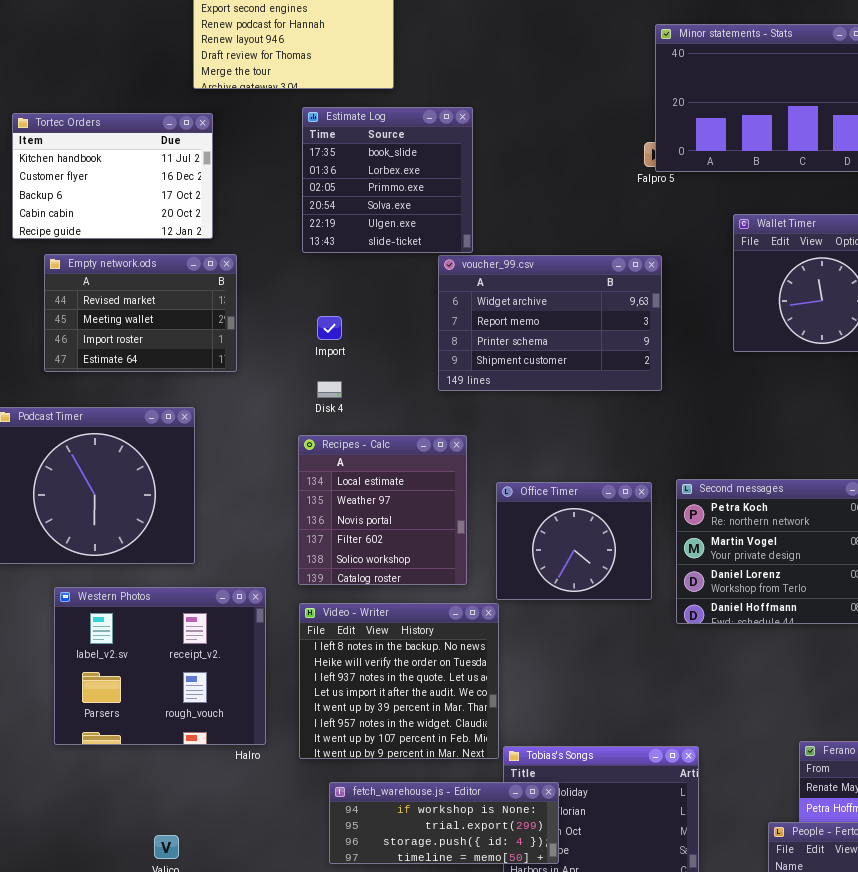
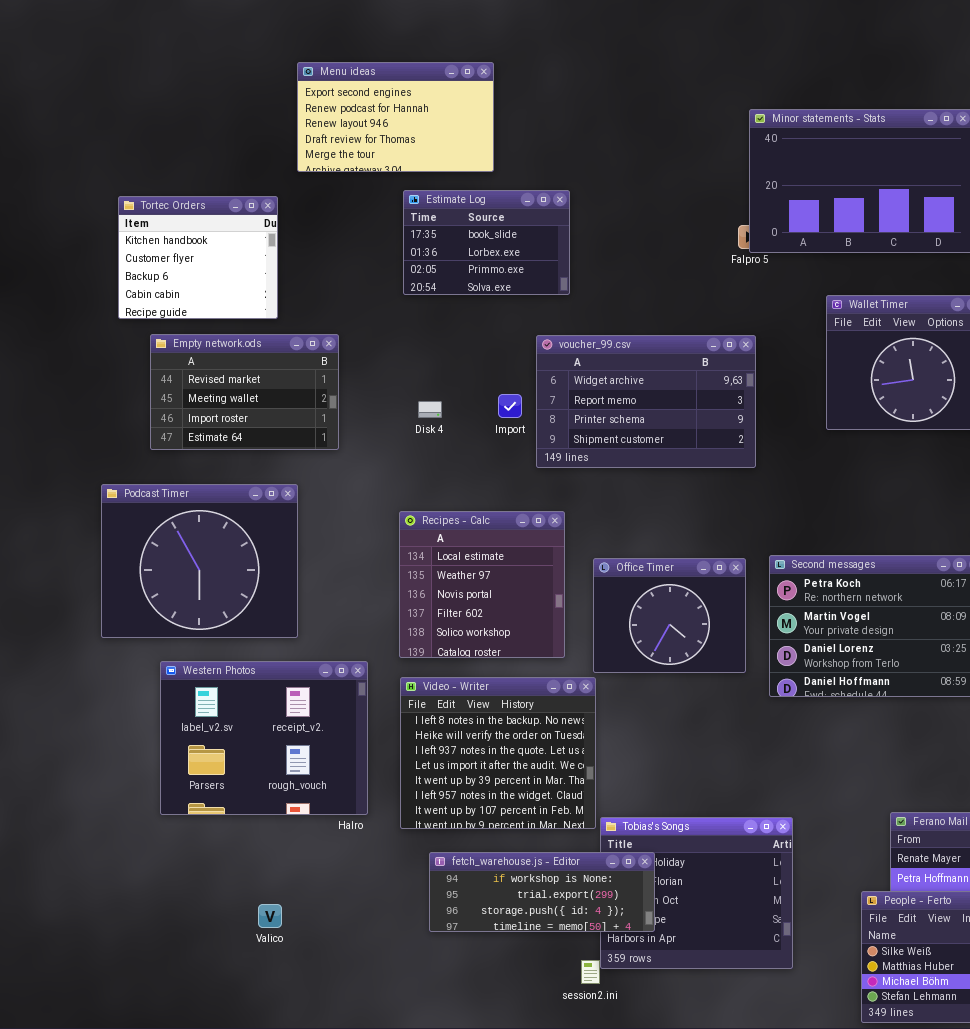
Estimate Log: [302,107,473,253] -> [403,190,570,295], resized
Tortec Orders: [12,113,213,239] -> [118,196,278,319], resized
Import: [317,316,342,340] -> [498,394,522,418], moved
Disk 4: [317,381,342,398] -> [418,401,442,418], moved

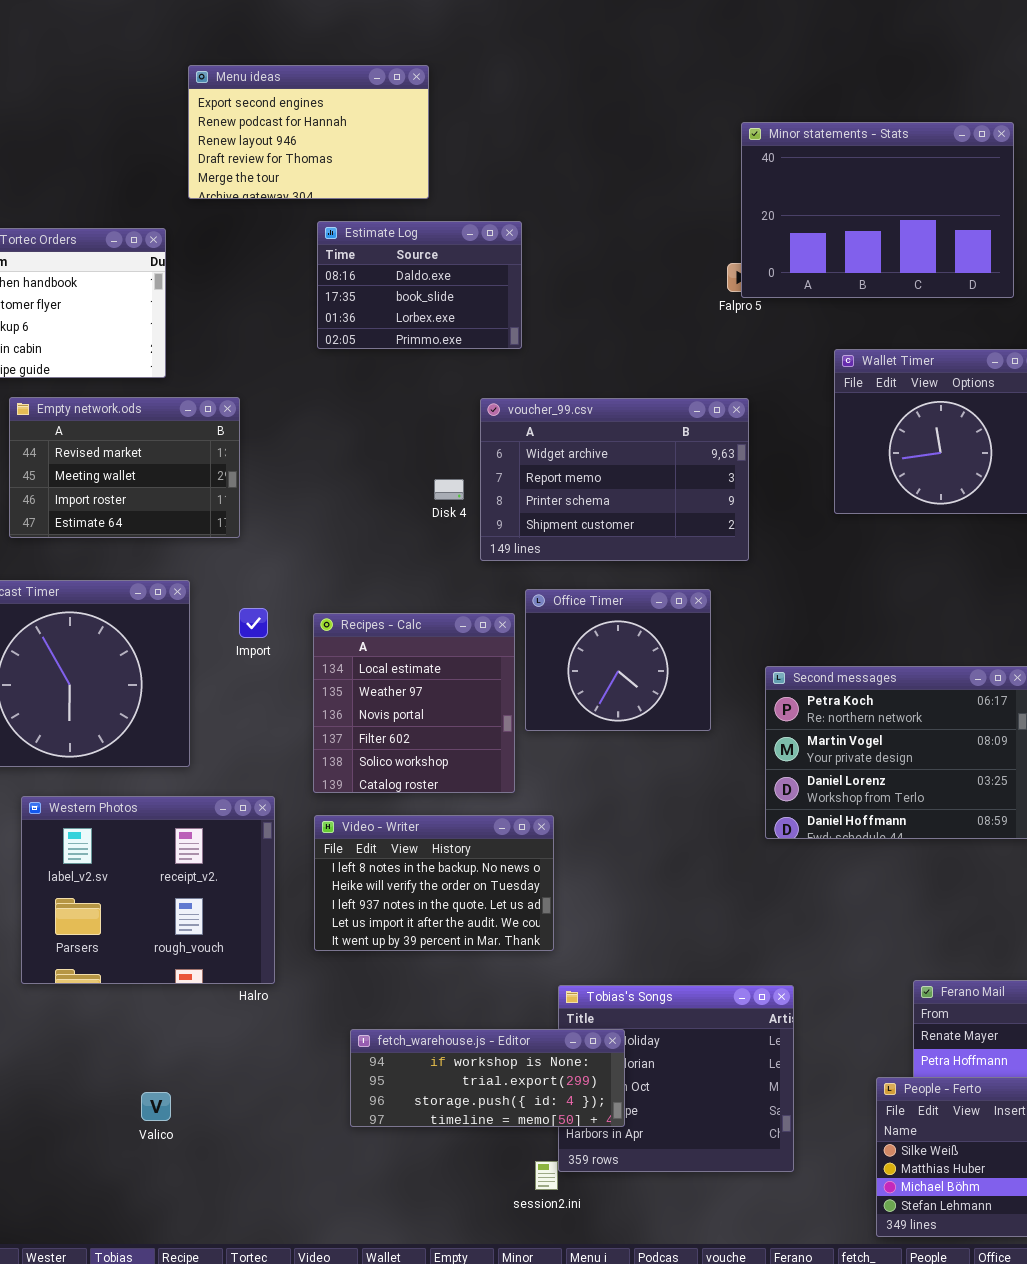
Estimate Log: [403,190,570,295] -> [317,221,522,349], scrolled up 1 row
Import: [498,394,522,418] -> [239,608,268,638], moved
Disk 4: [418,401,442,418] -> [434,479,464,500], moved
Office Timer: [593,558,746,673] -> [525,589,711,731], moved
Video - Writer: [400,677,596,829] -> [314,815,554,951], resized

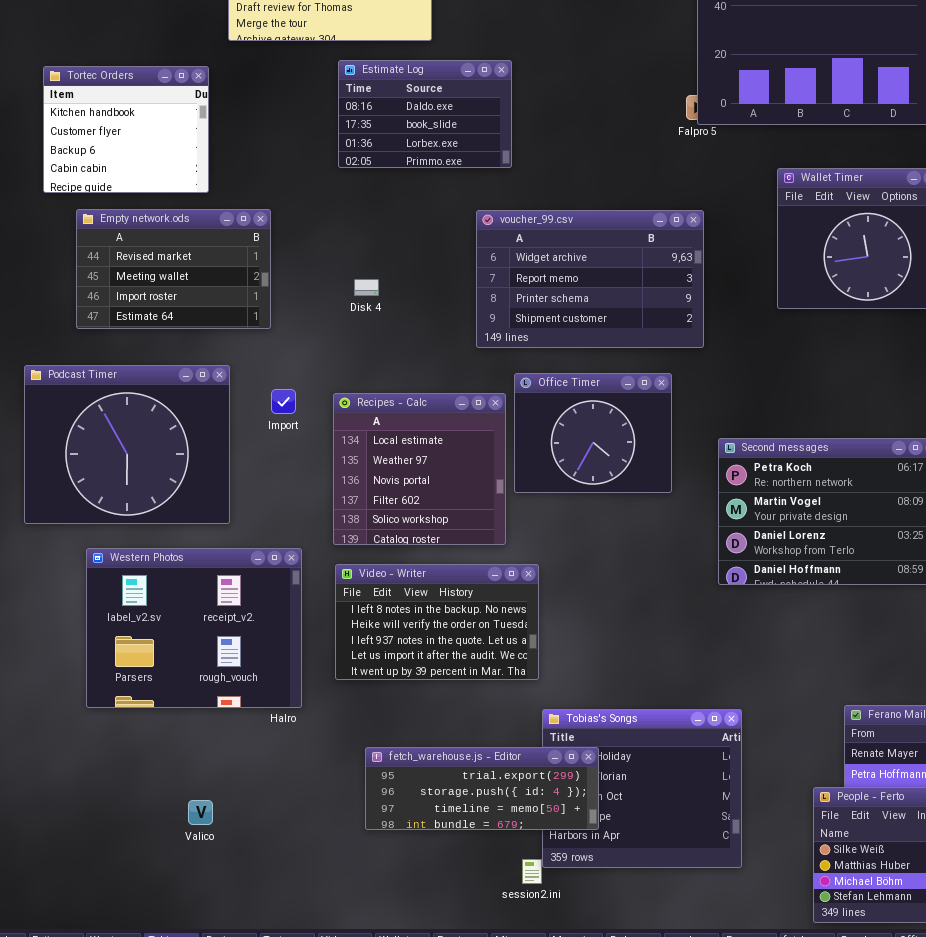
Disk 4: [434,479,464,500] -> [354,279,379,296], moved
fetch_warehouse.js - Editor: [350,1029,625,1127] -> [365,747,599,830], scrolled down 1 row

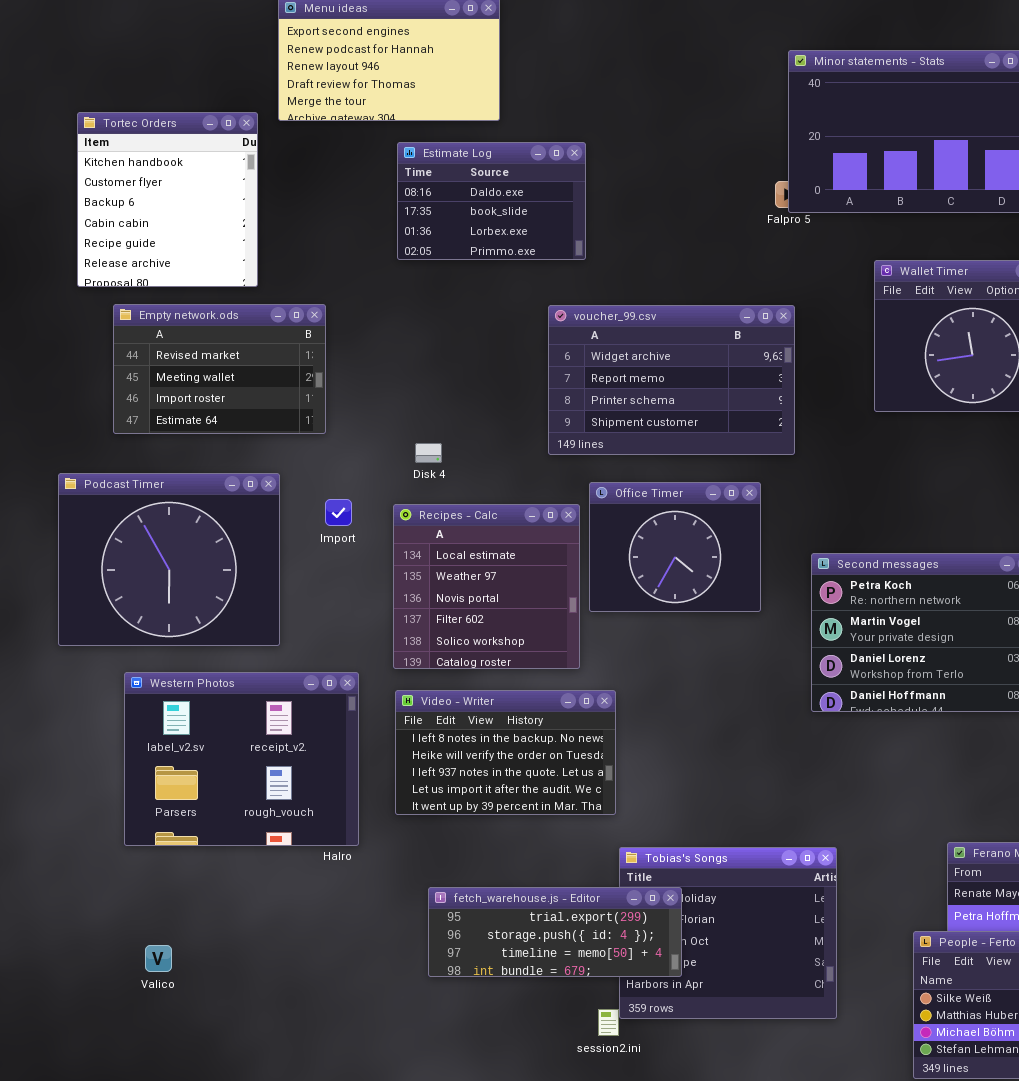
Tortec Orders: [43,66,209,193] -> [77,112,258,287], resized
Disk 4: [354,279,379,296] -> [415,443,442,463], moved
Valico: [188,800,213,825] -> [145,945,172,972], moved

